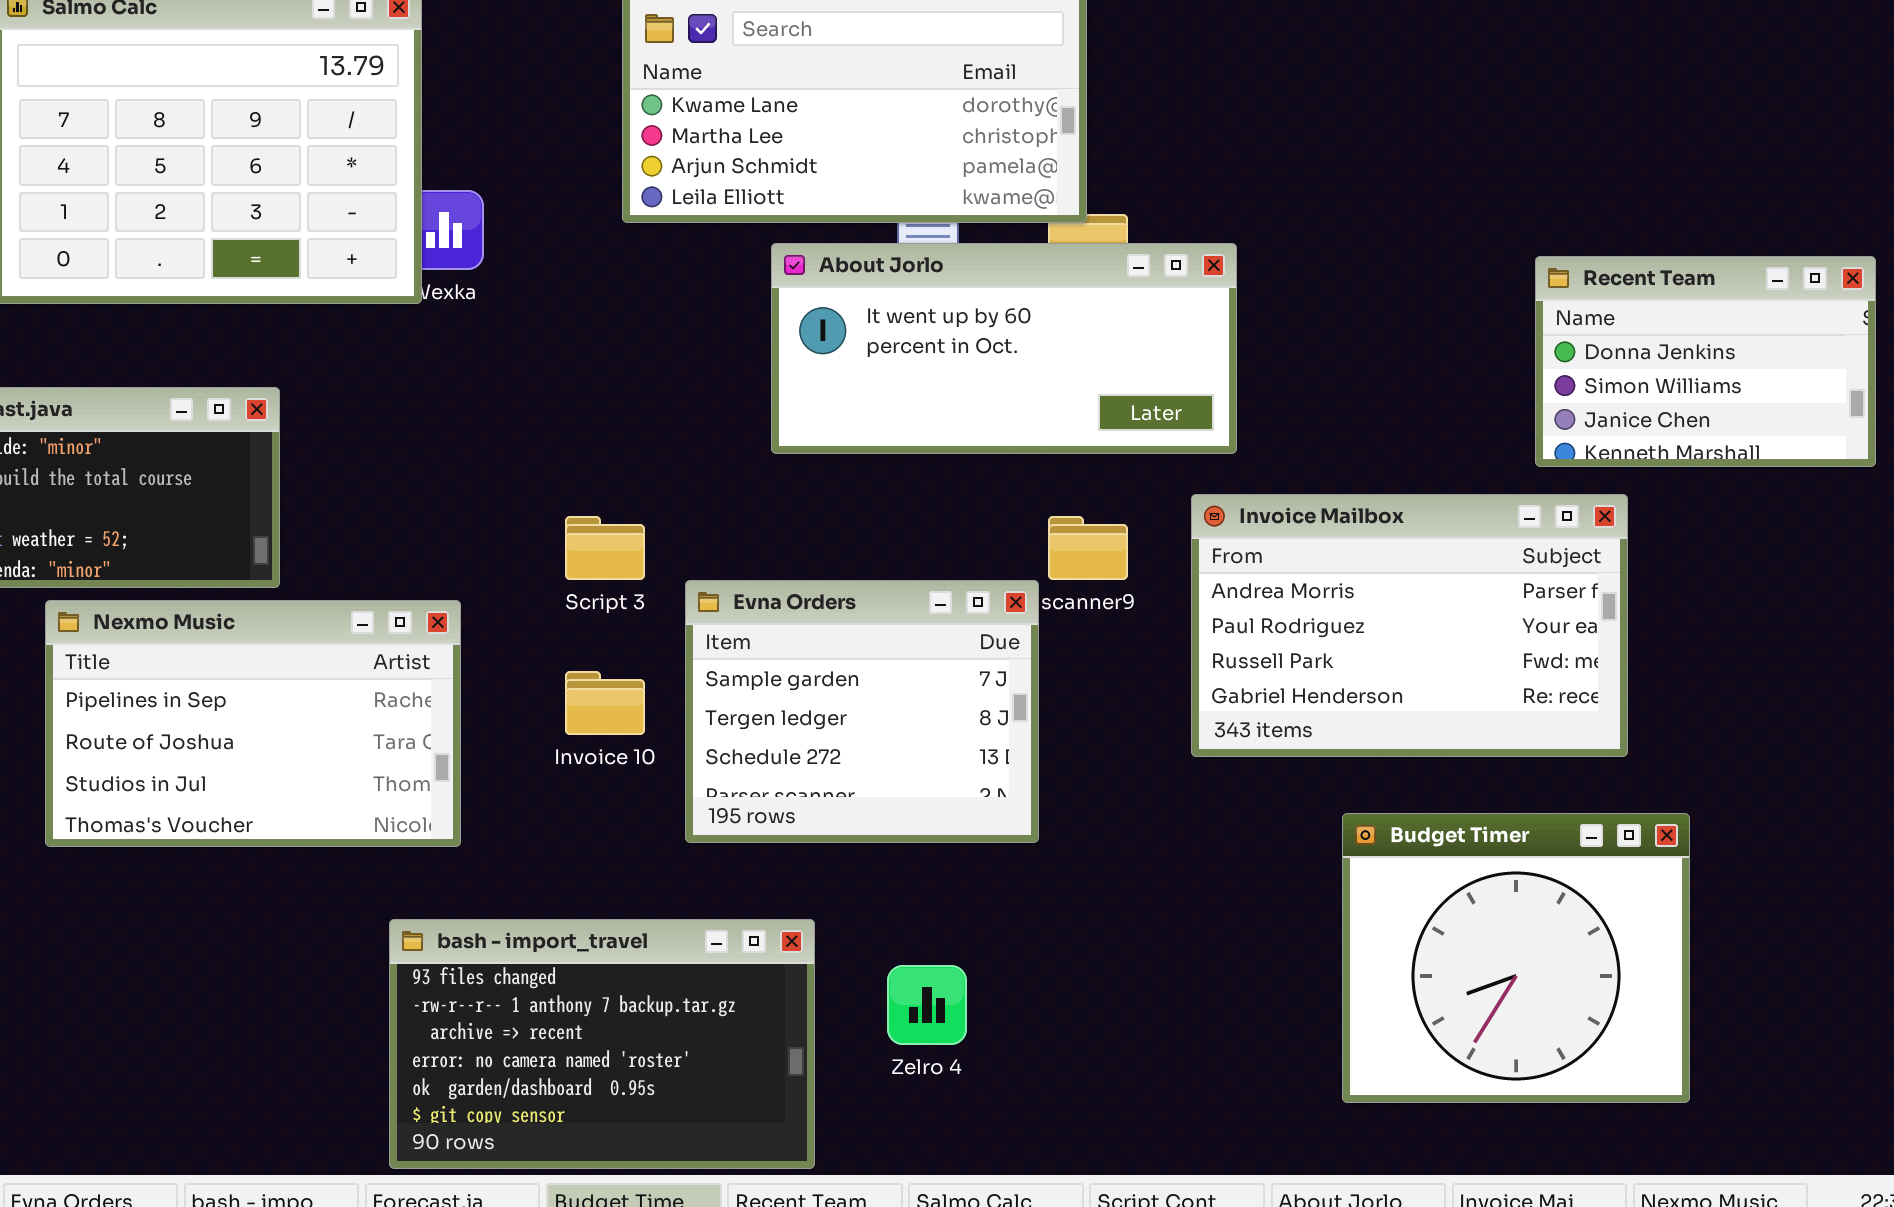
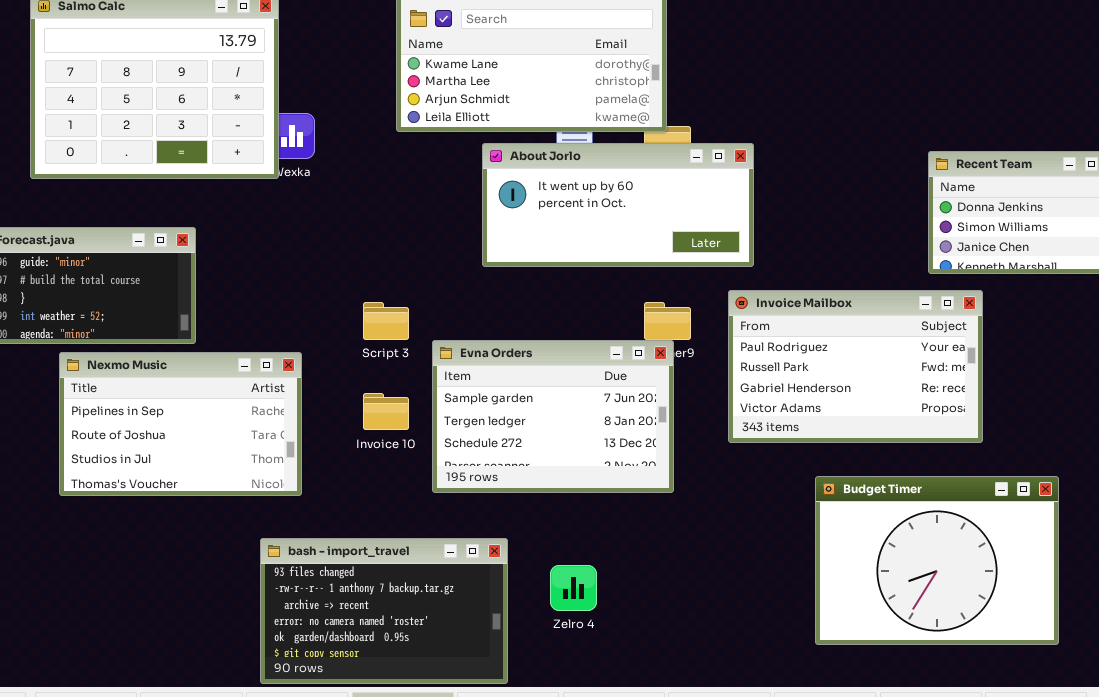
Invoice Mailbox: [1191,494,1628,757] -> [728,290,983,443], scrolled down 1 row
Evna Orders: [685,580,1039,843] -> [432,340,674,493], resized
Budget Timer: [1342,813,1690,1103] -> [815,476,1059,645], resized

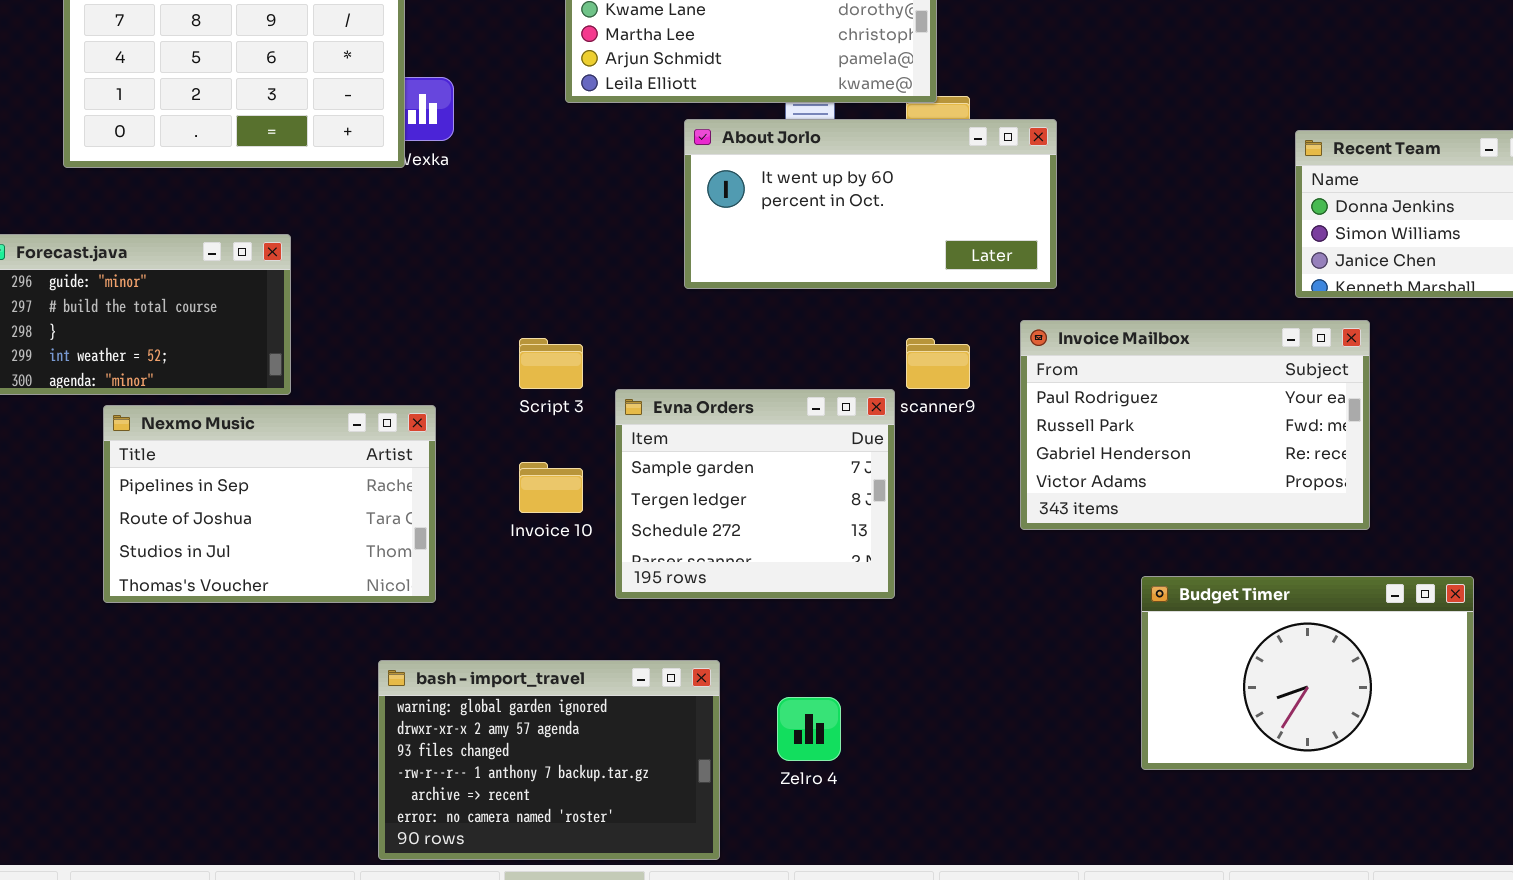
Evna Orders: [432,340,674,493] -> [615,389,895,599], resized
Budget Timer: [815,476,1059,645] -> [1141,576,1474,770], resized
bash - import_travel: [260,538,508,684] -> [378,660,720,860], scrolled up 2 rows

